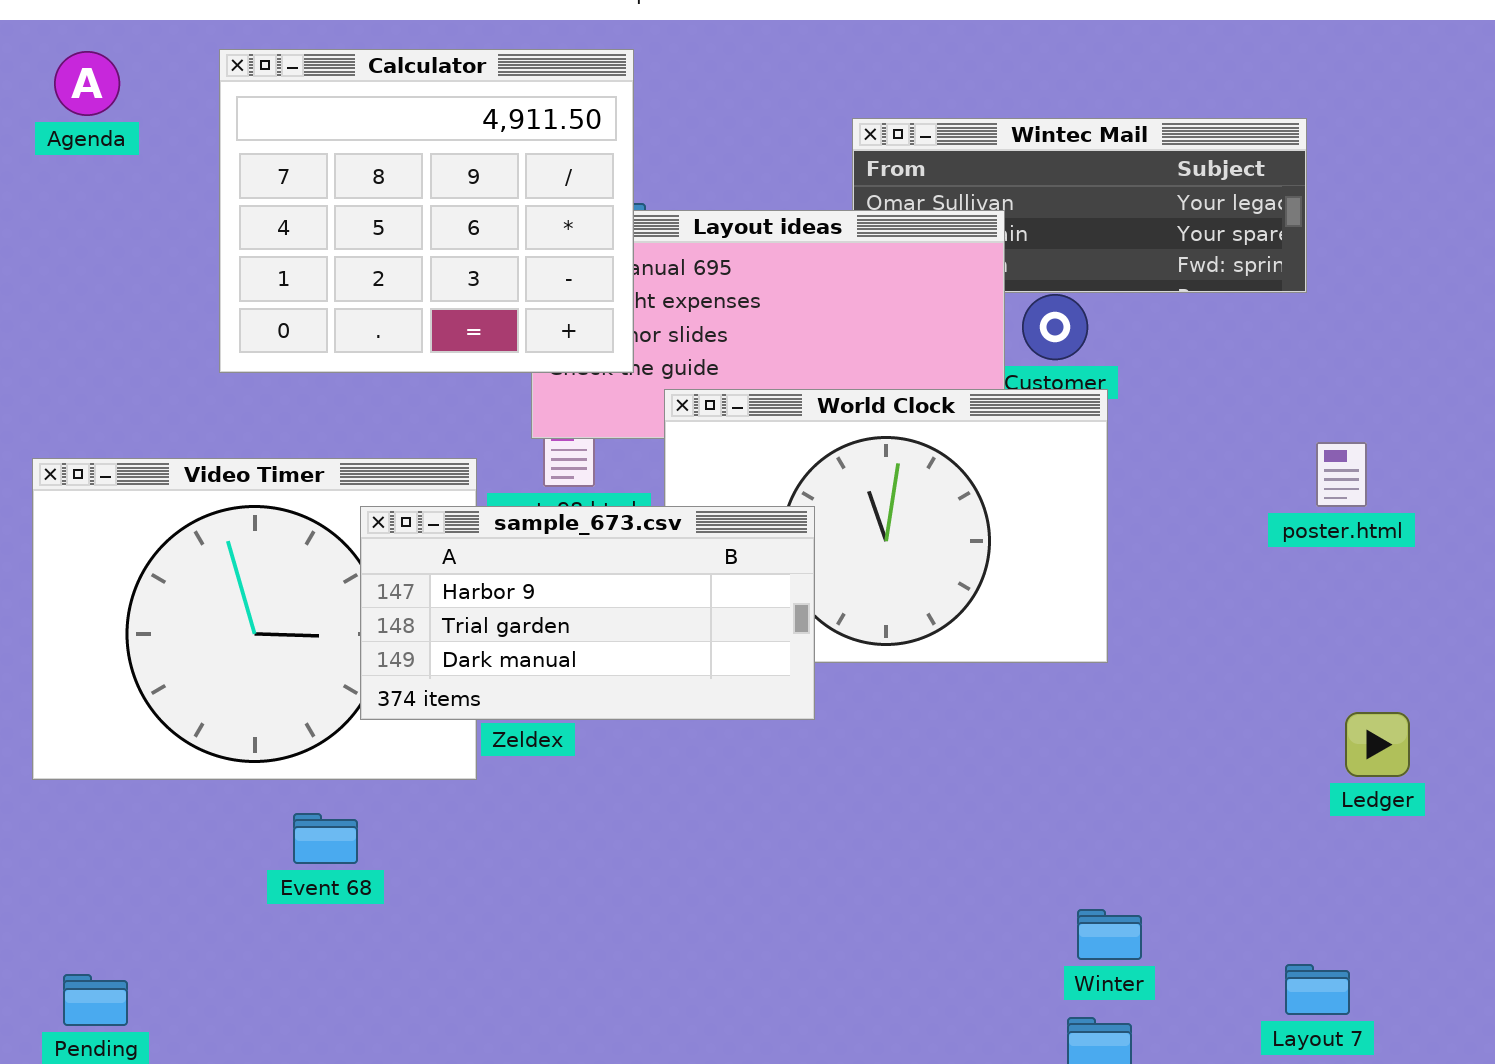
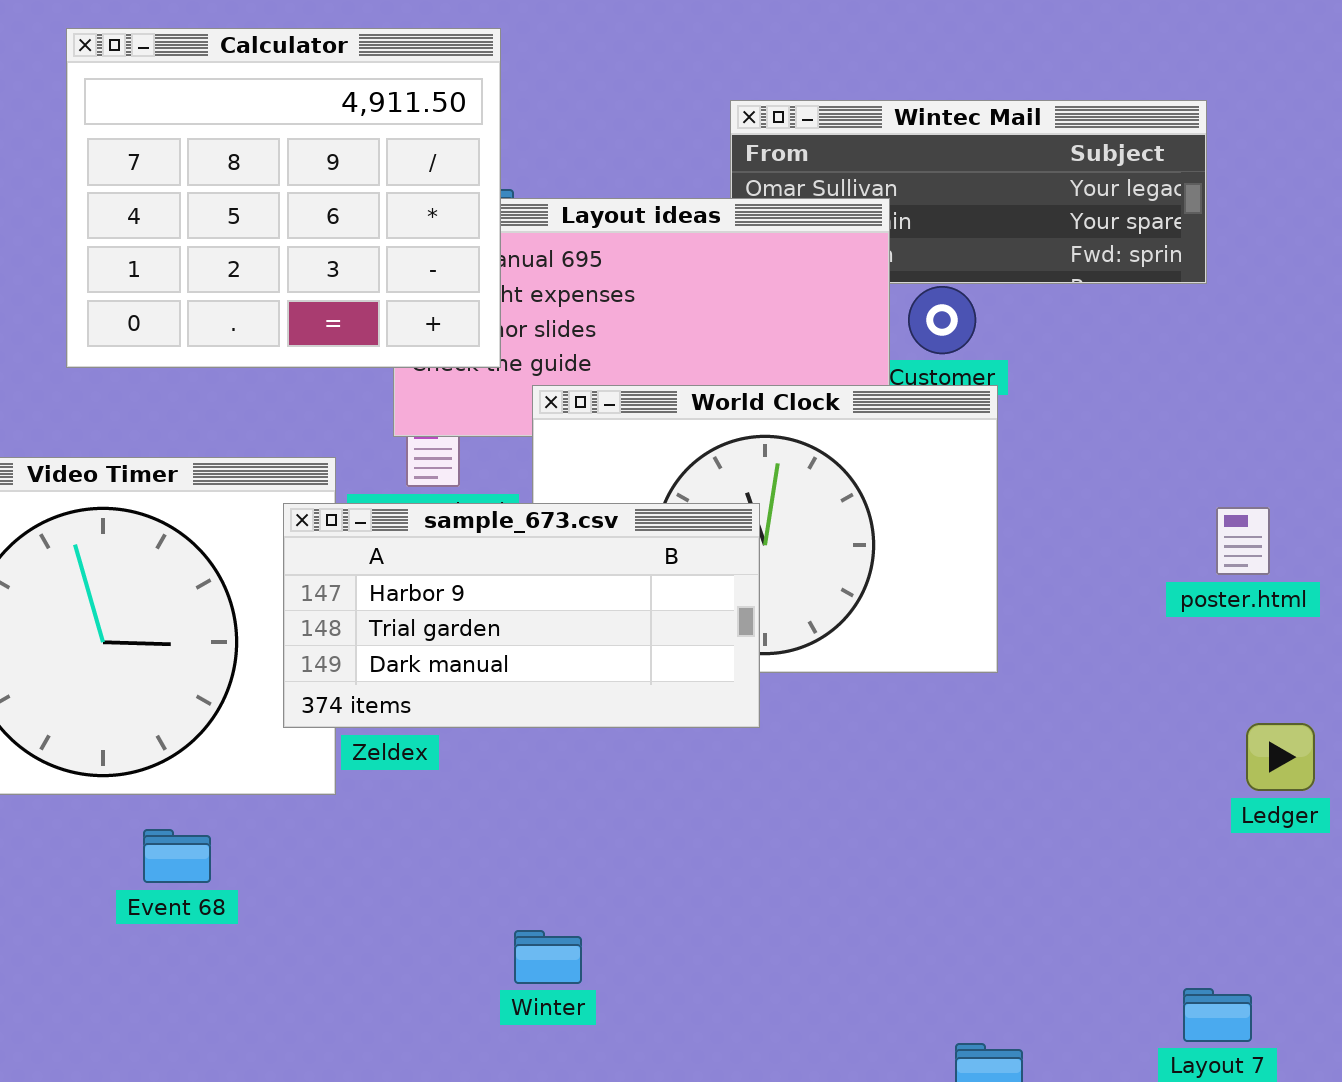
poster.html: [1316,442,1367,507] -> [1216,507,1270,575], moved
sample_673.csv: [360,506,815,720] -> [283,503,760,728], moved
Winter: [1077,909,1142,960] -> [514,930,582,984], moved

